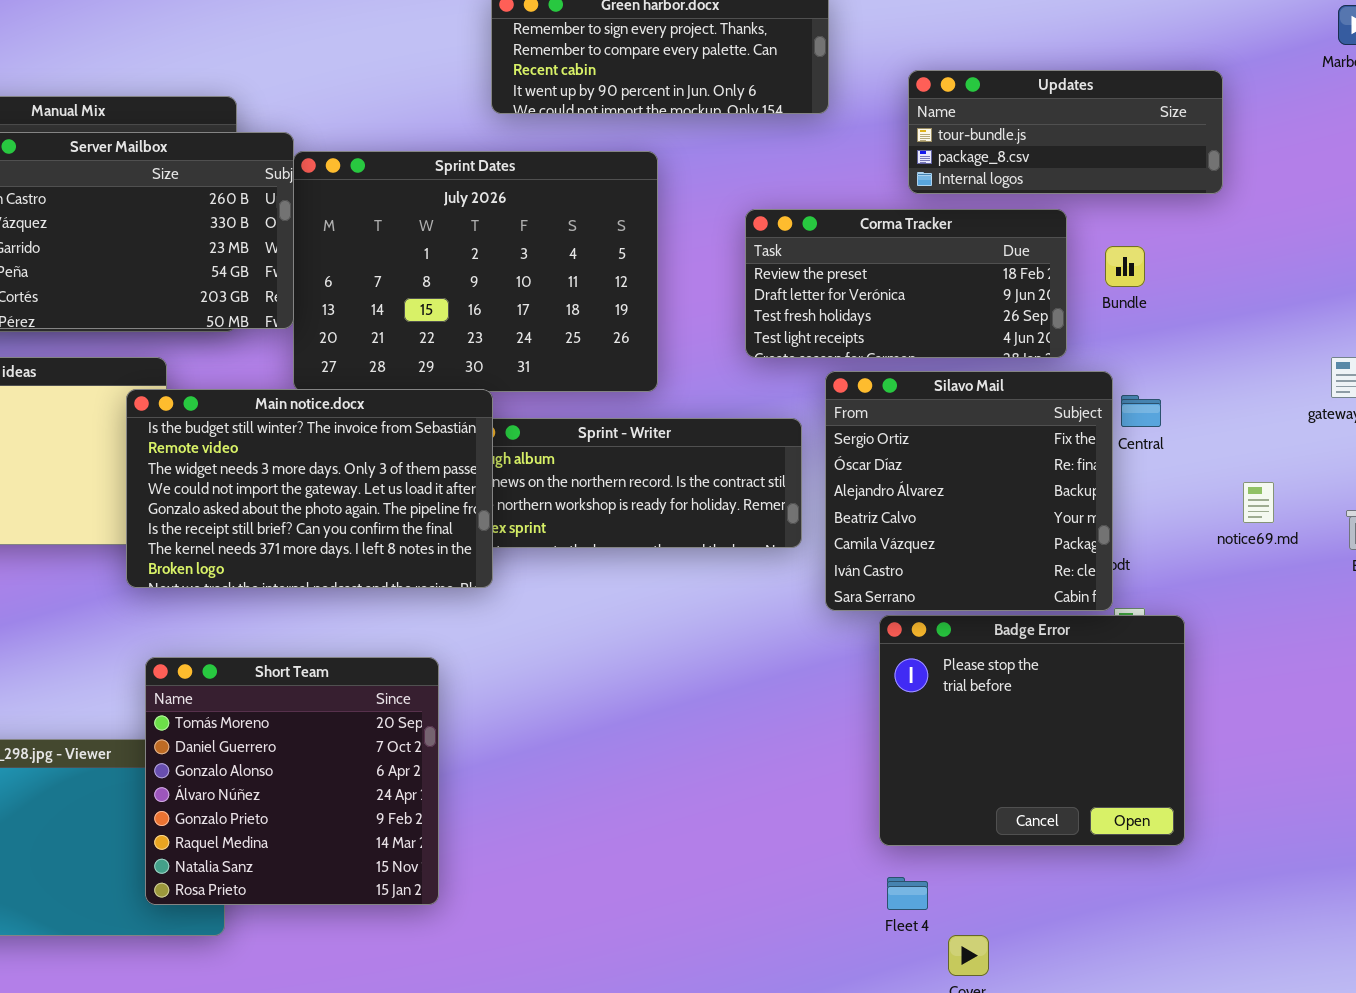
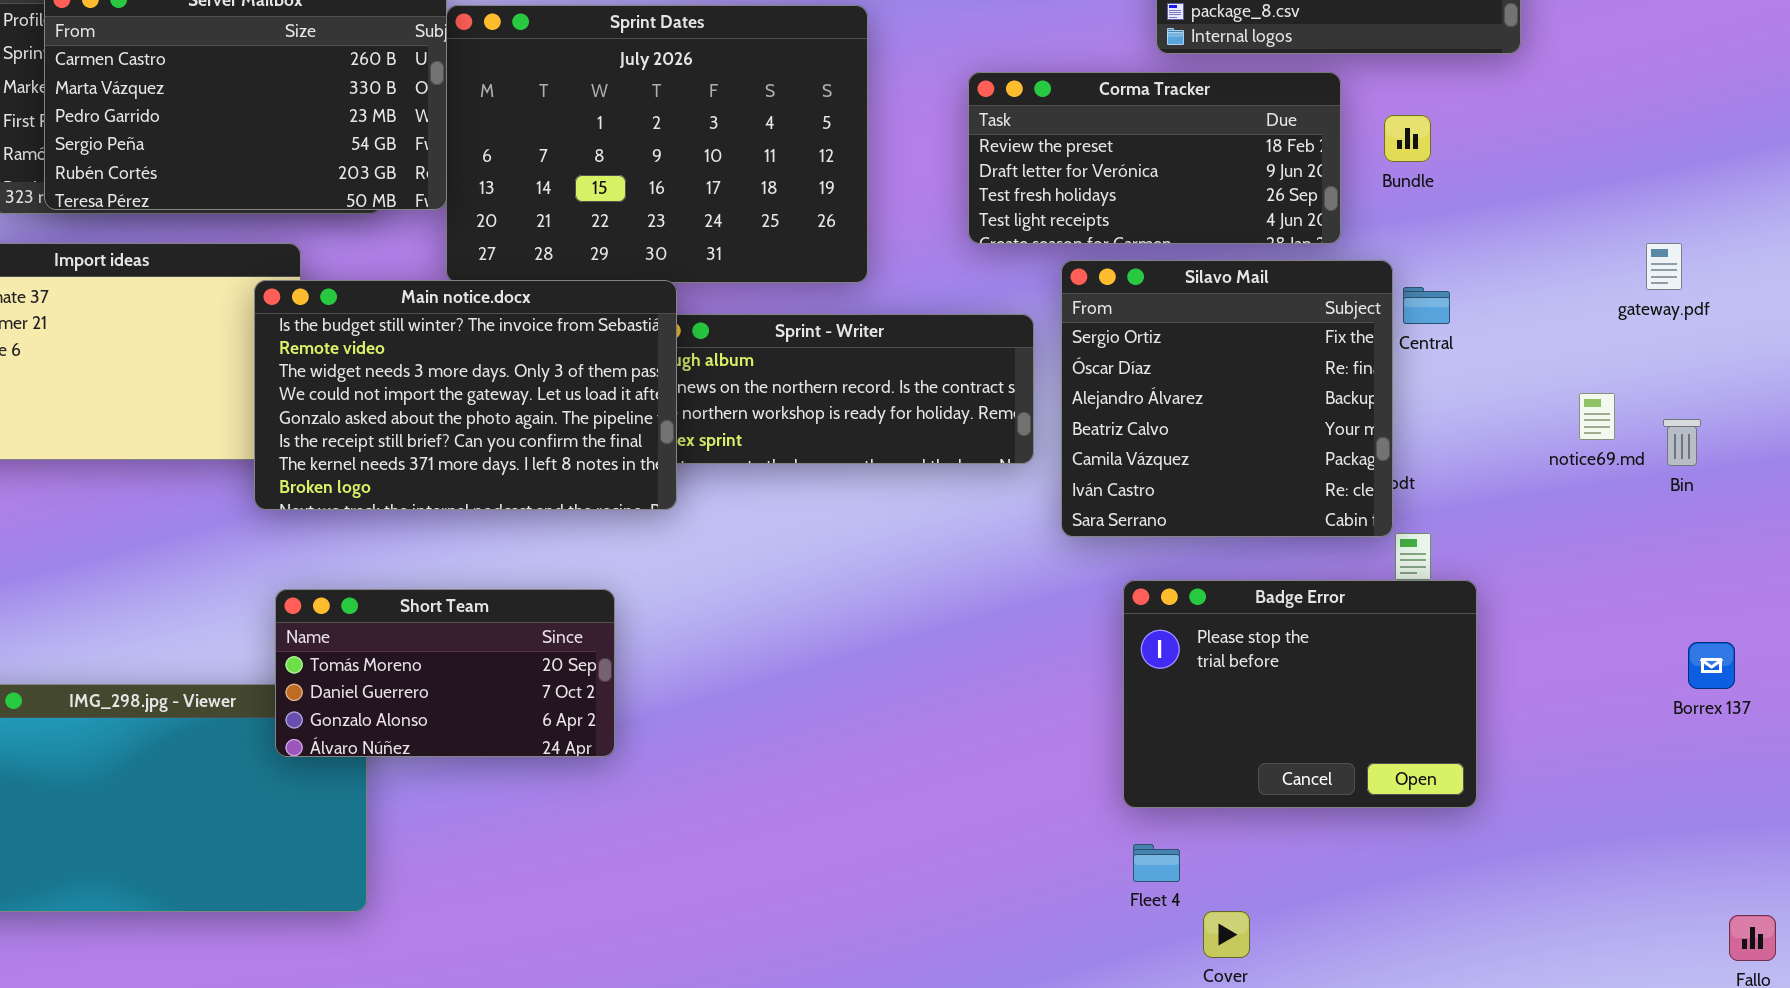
notice69.md: [1243,482,1274,523] -> [1579,393,1615,440], moved
Badge Error: [879,615,1185,846] -> [1123,580,1477,808], resized
Short Team: [145,657,439,905] -> [275,589,615,757], resized

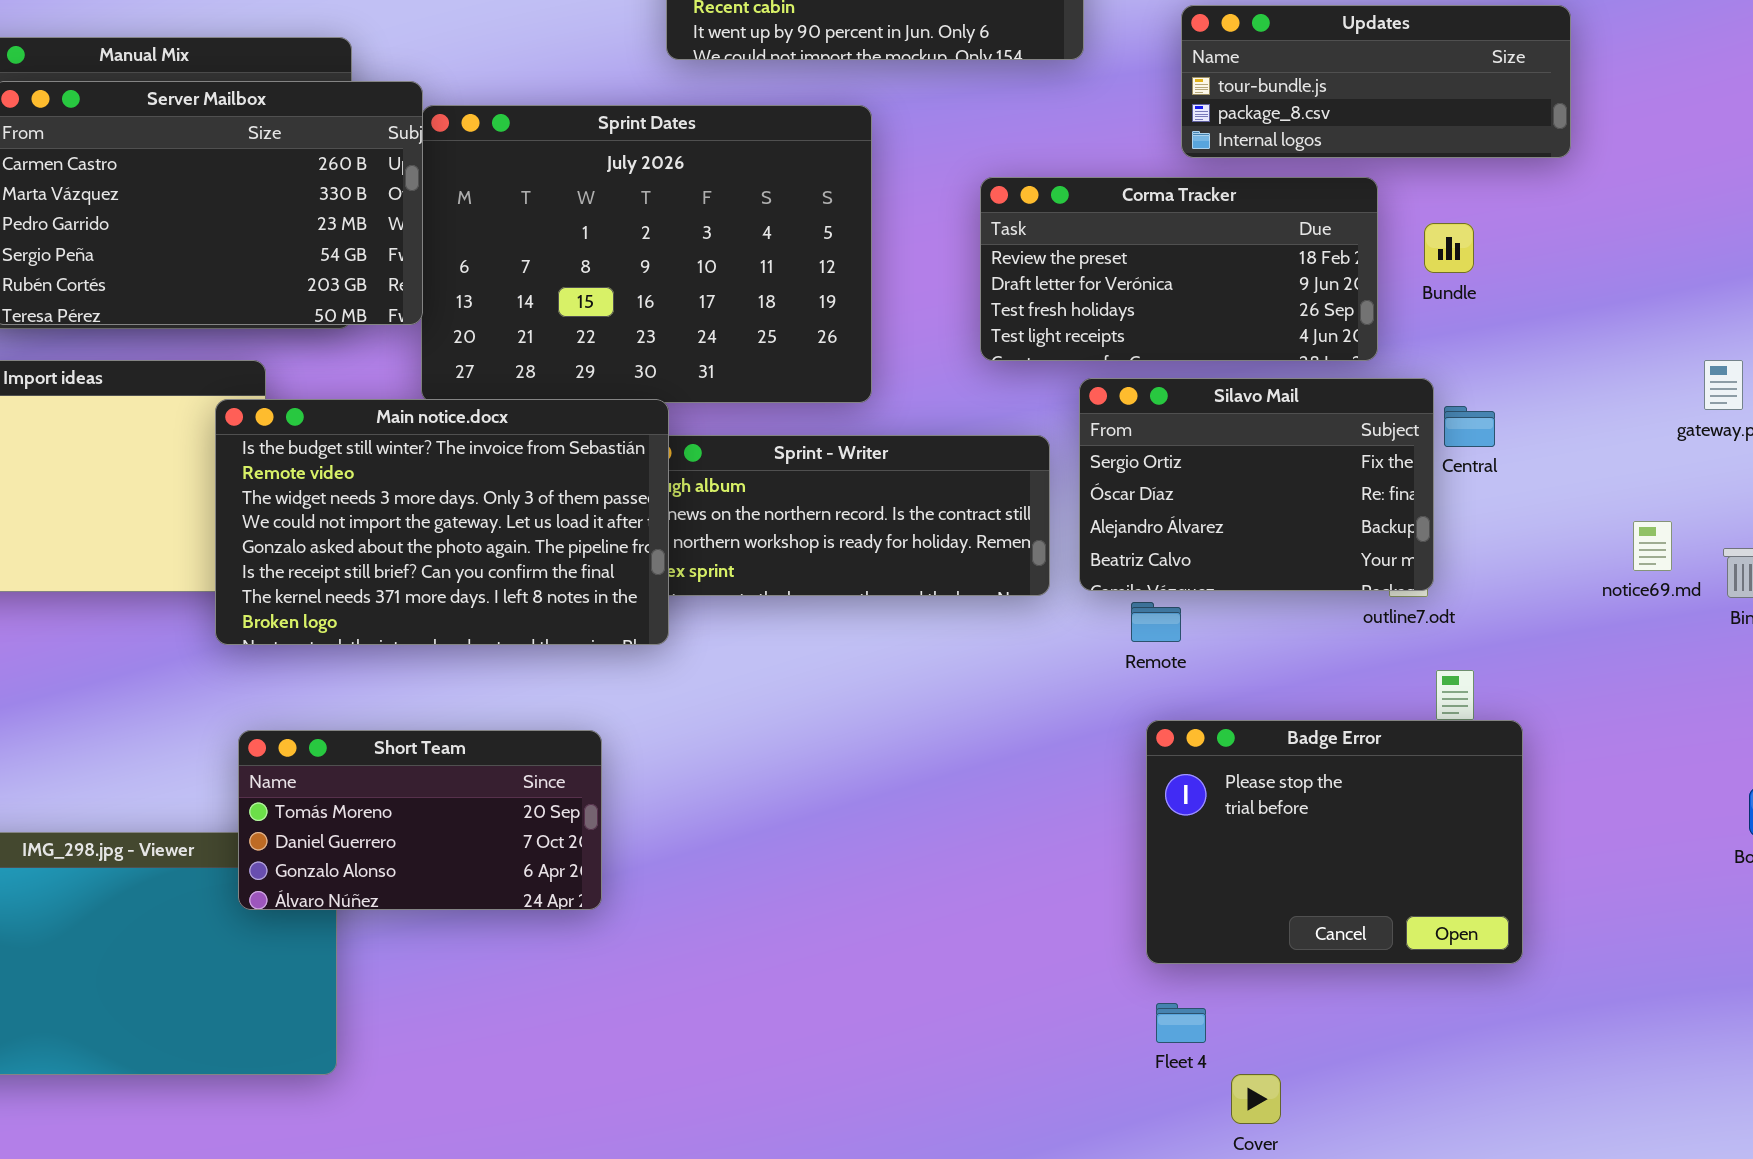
Silavo Mail: [1061,260,1393,537] -> [1079,378,1434,591], resized

